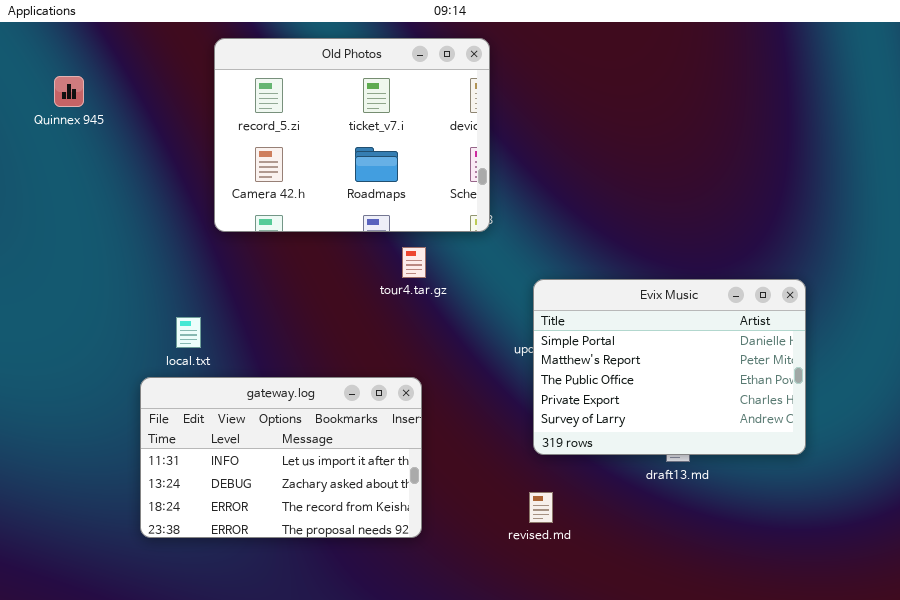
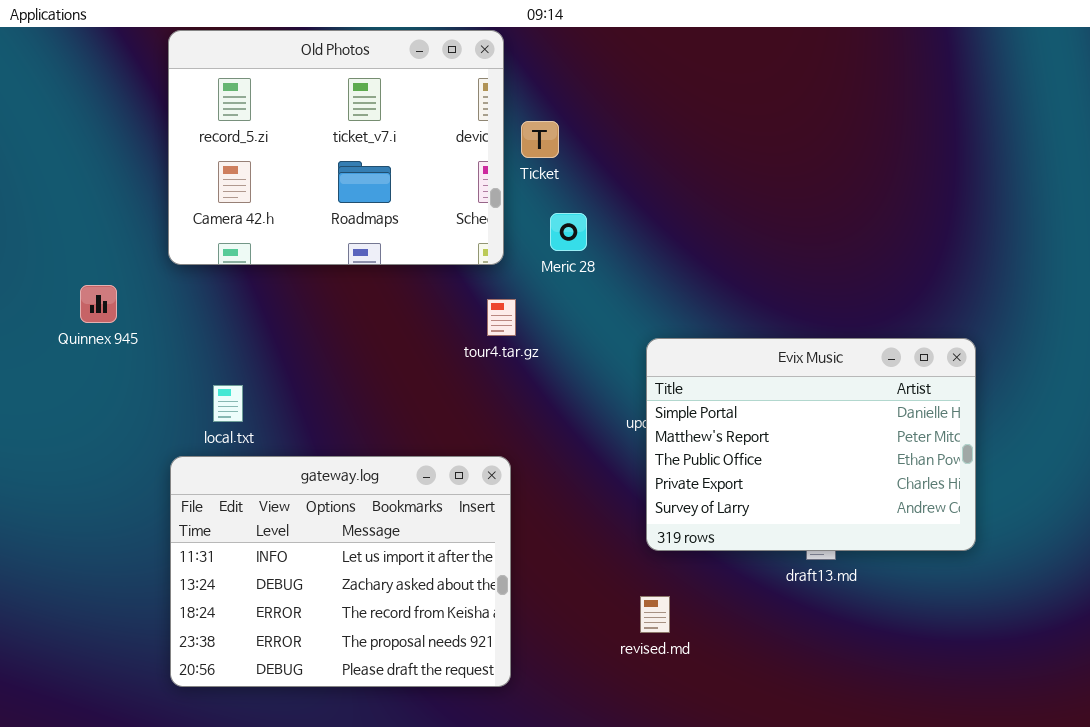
Old Photos: [214,38,490,232] -> [168,30,504,265], moved
Quinnex 945: [54,76,84,107] -> [80,285,117,323], moved
gateway.log: [140,377,422,538] -> [170,456,511,687], resized

